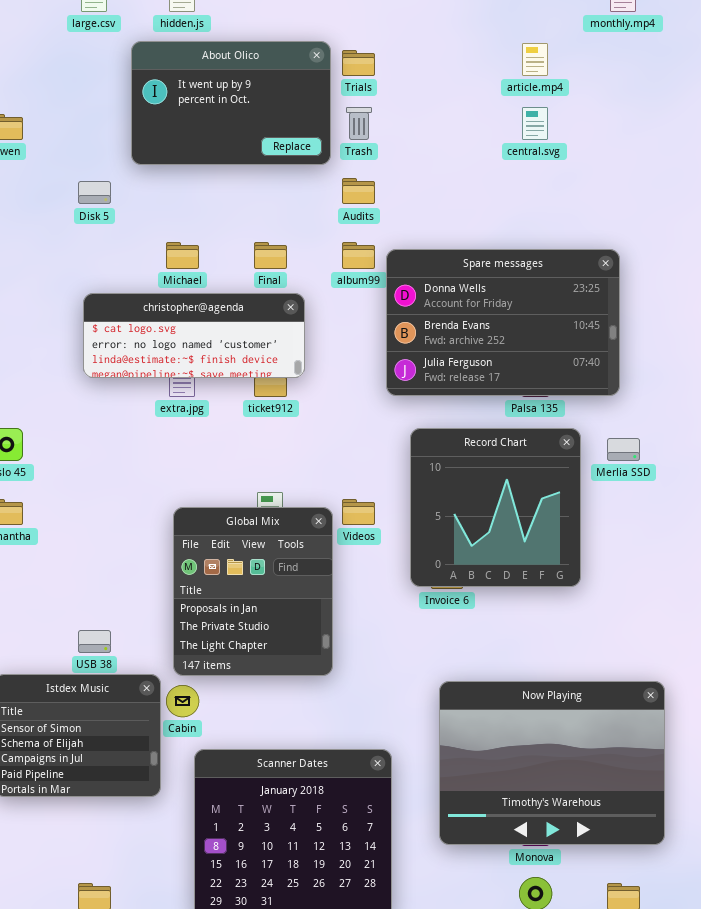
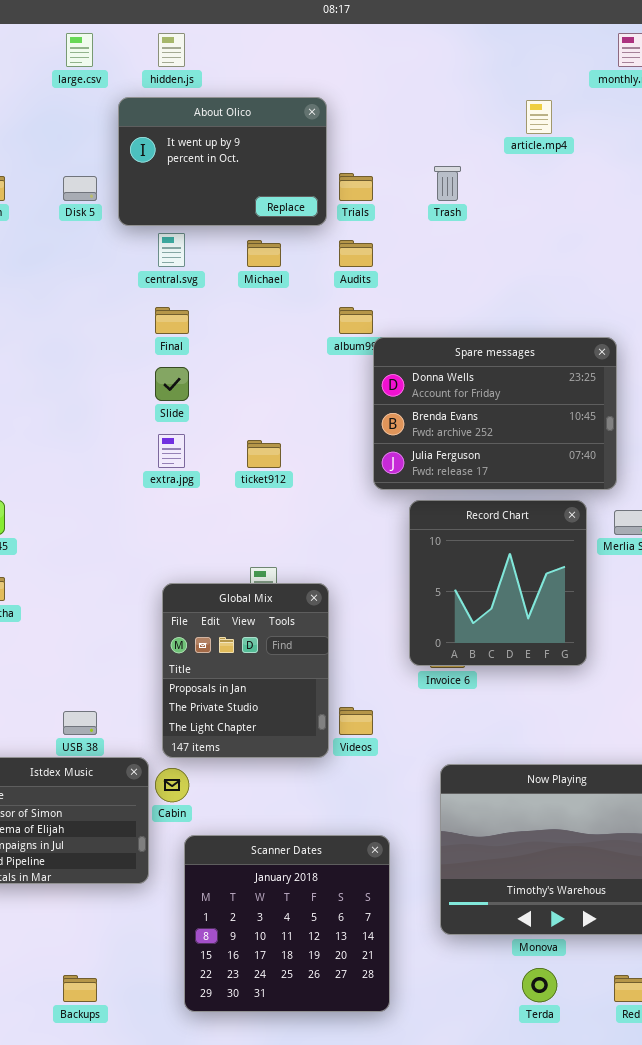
Trials: [342,50,375,76] -> [339,173,373,201], moved
Trash: [346,107,372,140] -> [434,166,461,201], moved
central.svg: [522,107,548,140] -> [158,233,185,267], moved
Disk 5: [78,181,111,204] -> [63,176,97,201], moved
Michael: [166,242,199,269] -> [247,240,281,267], moved
Final: [254,242,287,269] -> [155,307,189,334], moved
Spare messages: [386,249,620,396] -> [373,337,617,490], moved
christopher@agenda: [83,293,305,378] -> none, closed
Videos: [342,499,375,525] -> [339,707,373,735], moved

